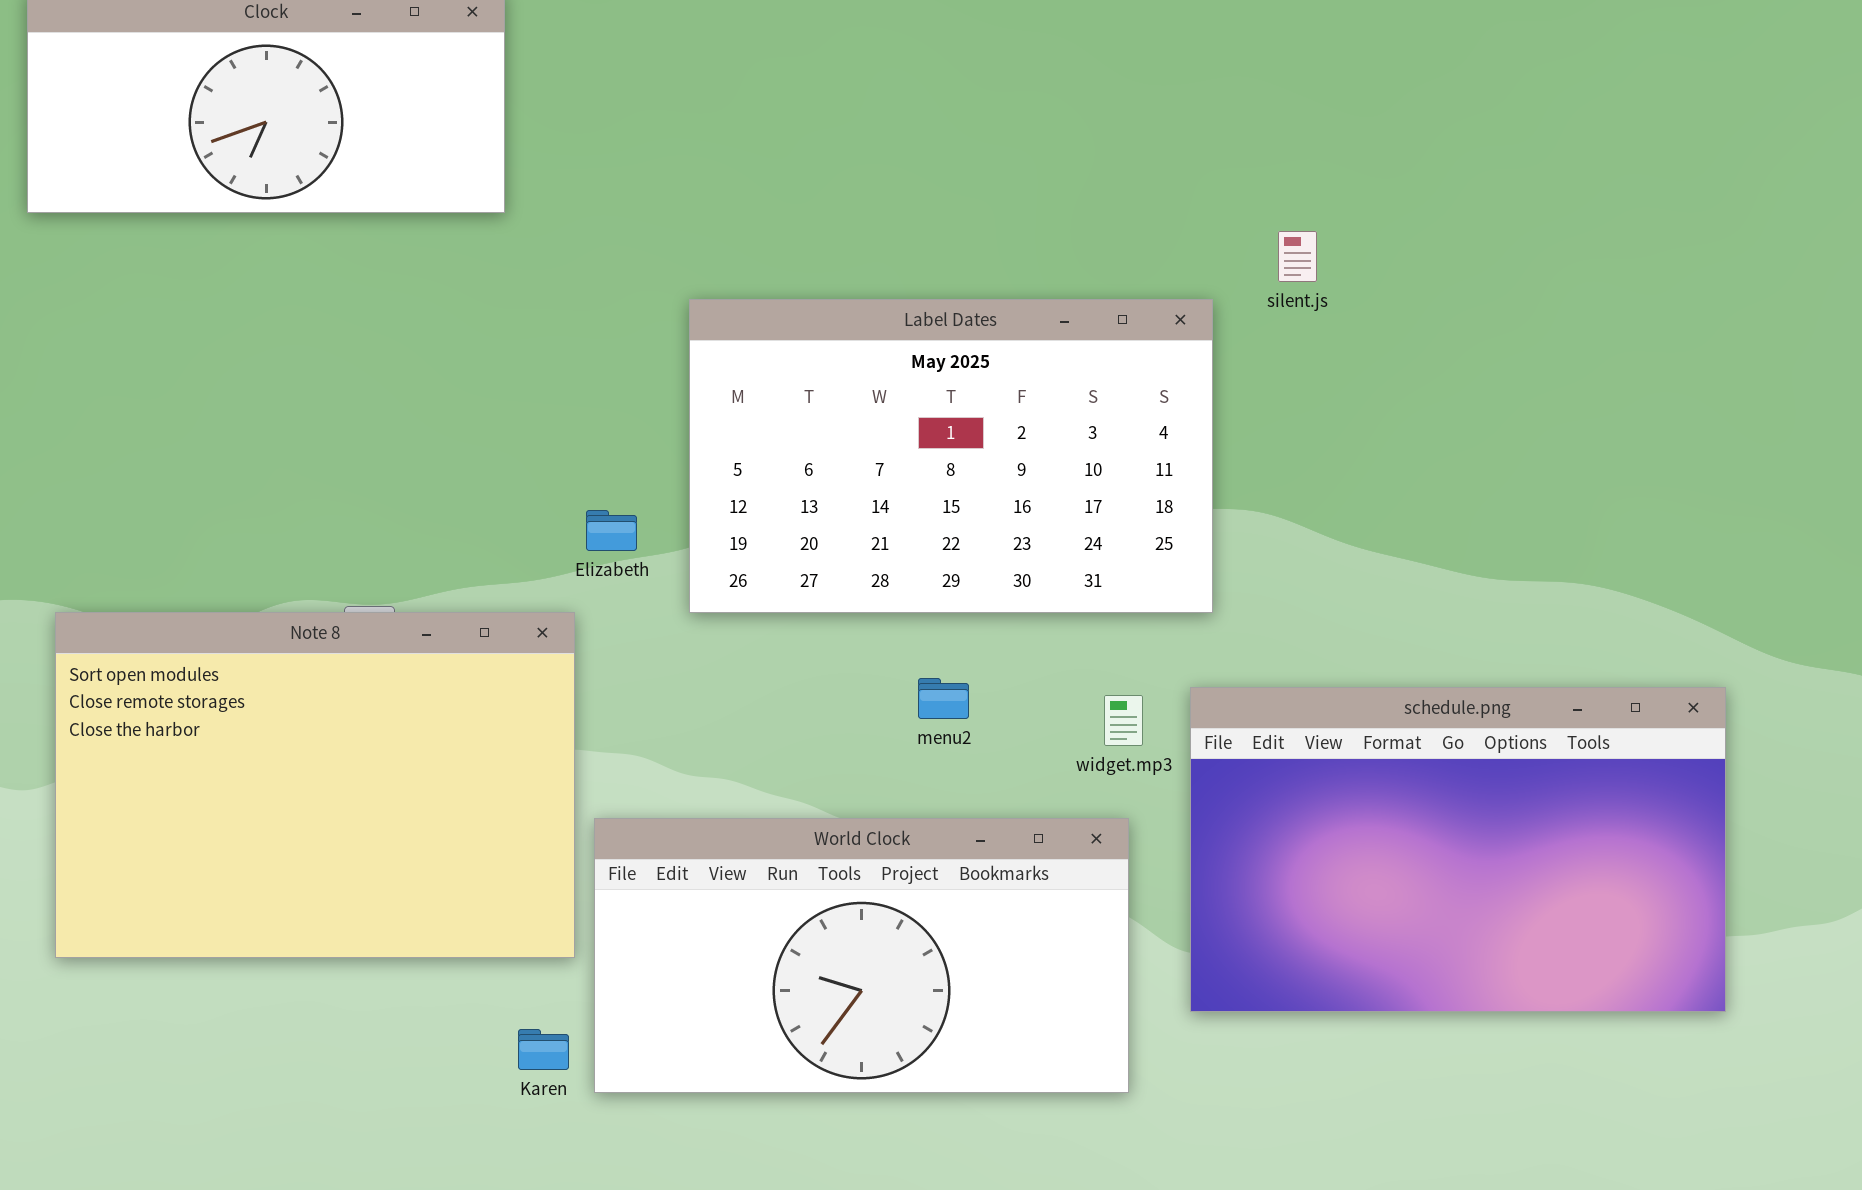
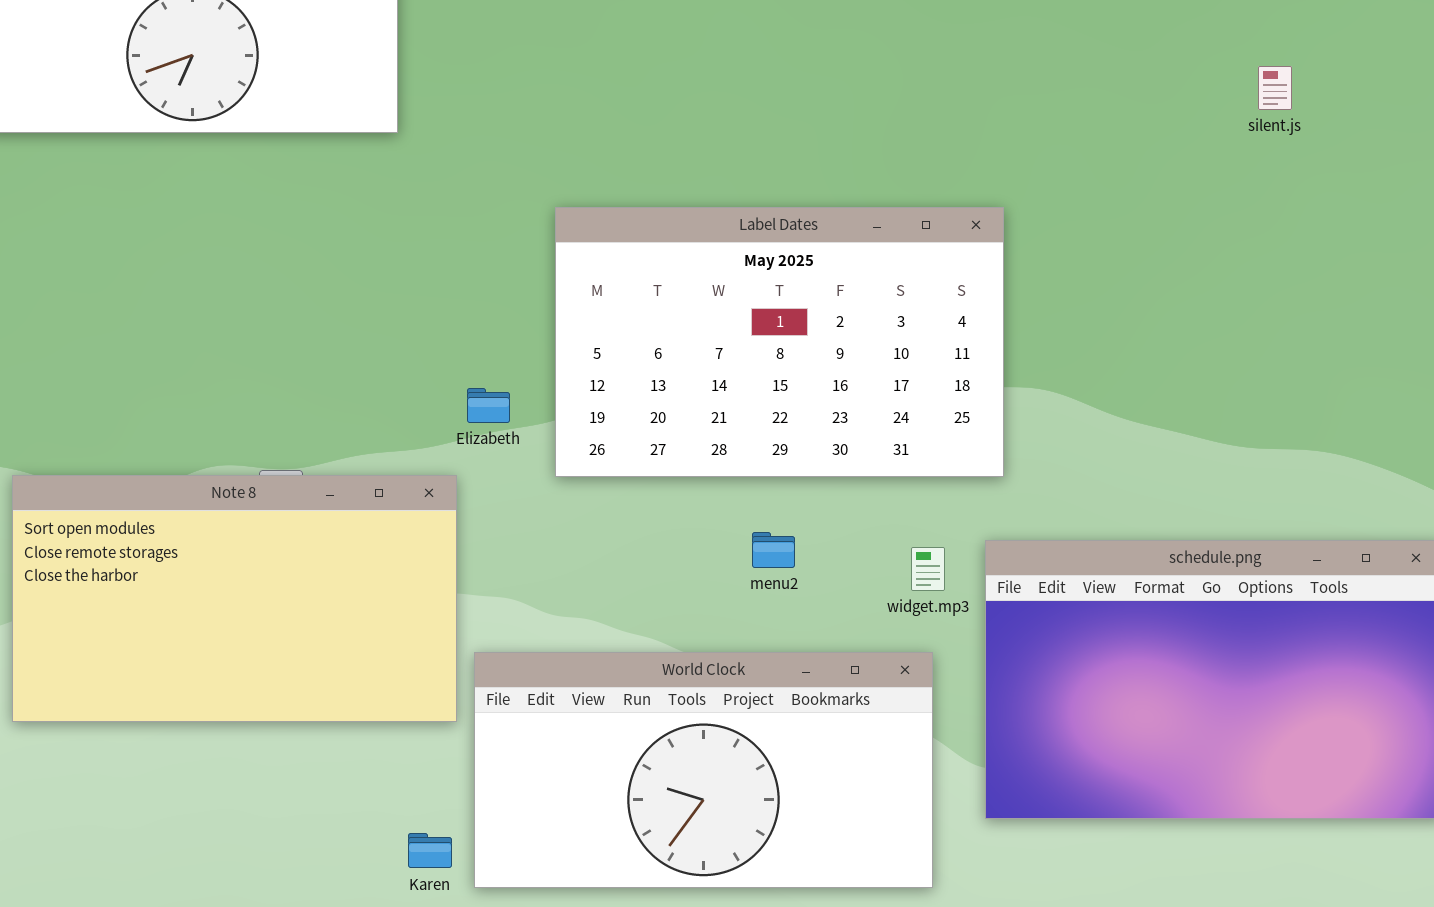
silent.js: [1278,231,1317,282] -> [1258,66,1292,110], moved
Note 8: [55,612,575,958] -> [12,475,457,722], resized

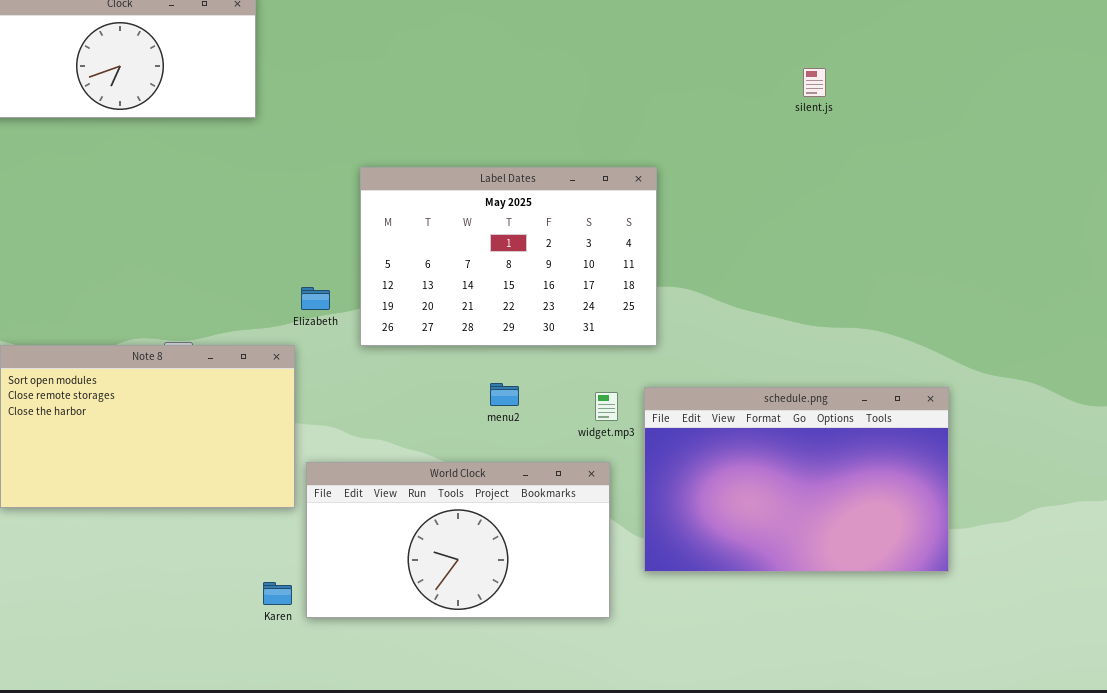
silent.js: [1258,66,1292,110] -> [803,68,826,97], moved

